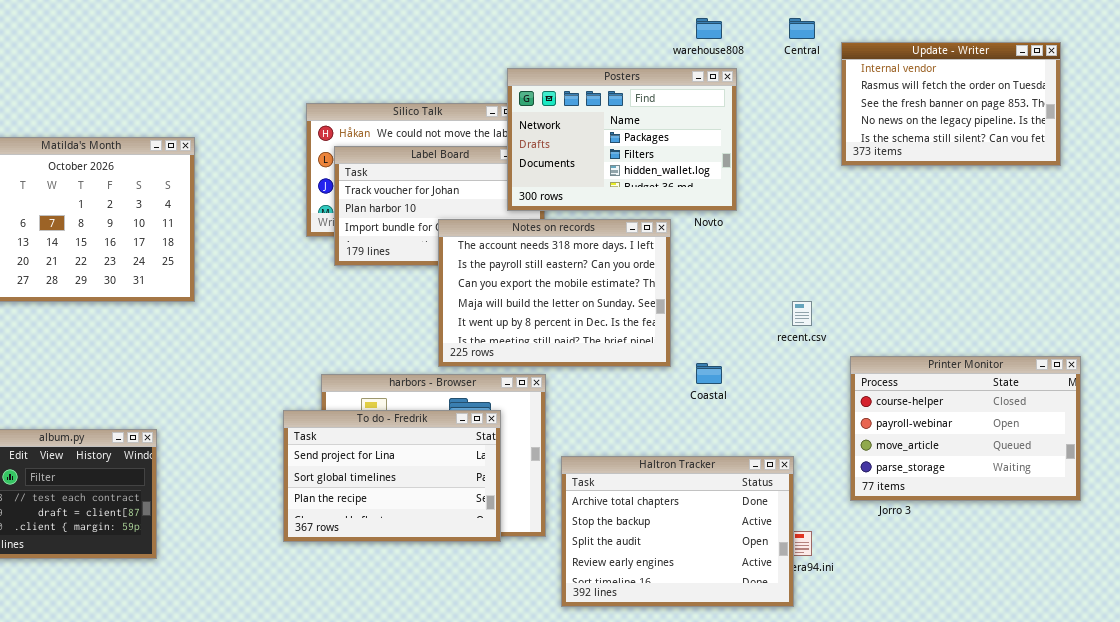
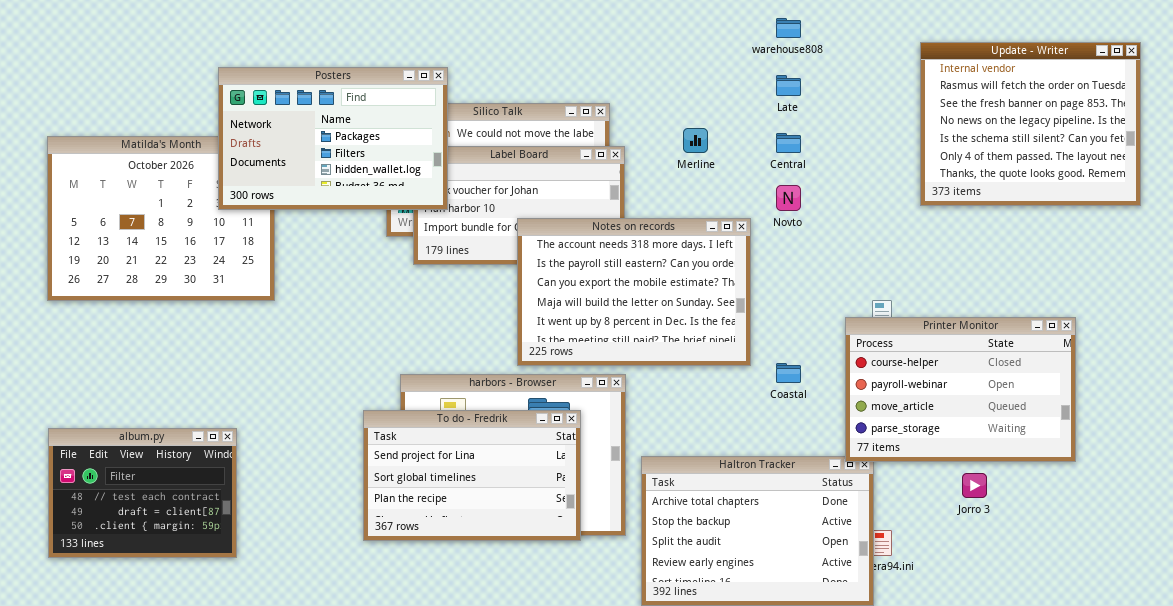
Central: [789,18,815,39] -> [776,133,801,153], moved
Update - Writer: [841,42,1061,166] -> [920,42,1141,206], resized
Posters: [507,68,737,211] -> [218,67,448,210], moved
Printer Monitor: [850,356,1081,501] -> [845,317,1076,462], moved

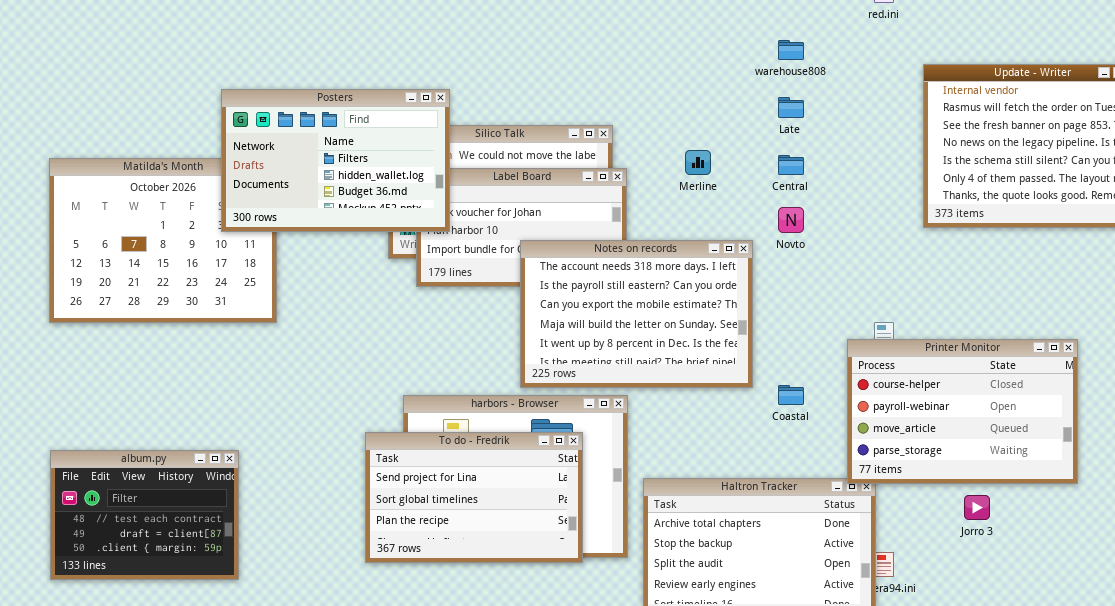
Posters: [218,67,448,210] -> [221,89,450,232], scrolled down 1 row

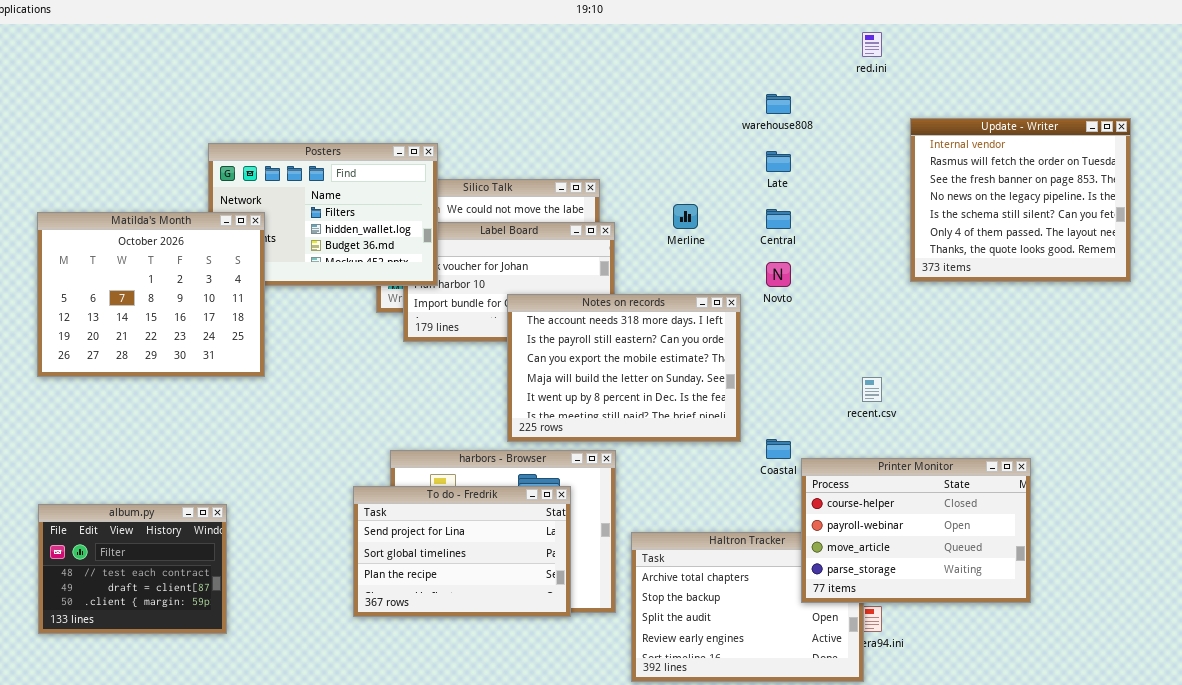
Matilda's Month: [49,158,277,323] -> [37,212,265,377], raised
Printer Monitor: [847,339,1078,484] -> [801,458,1031,603], moved

